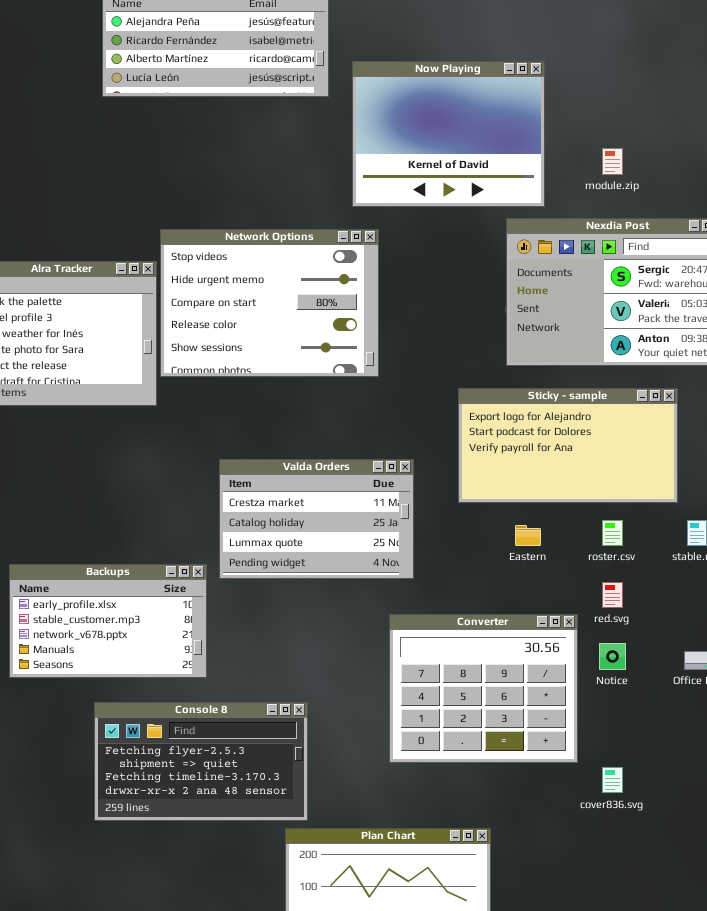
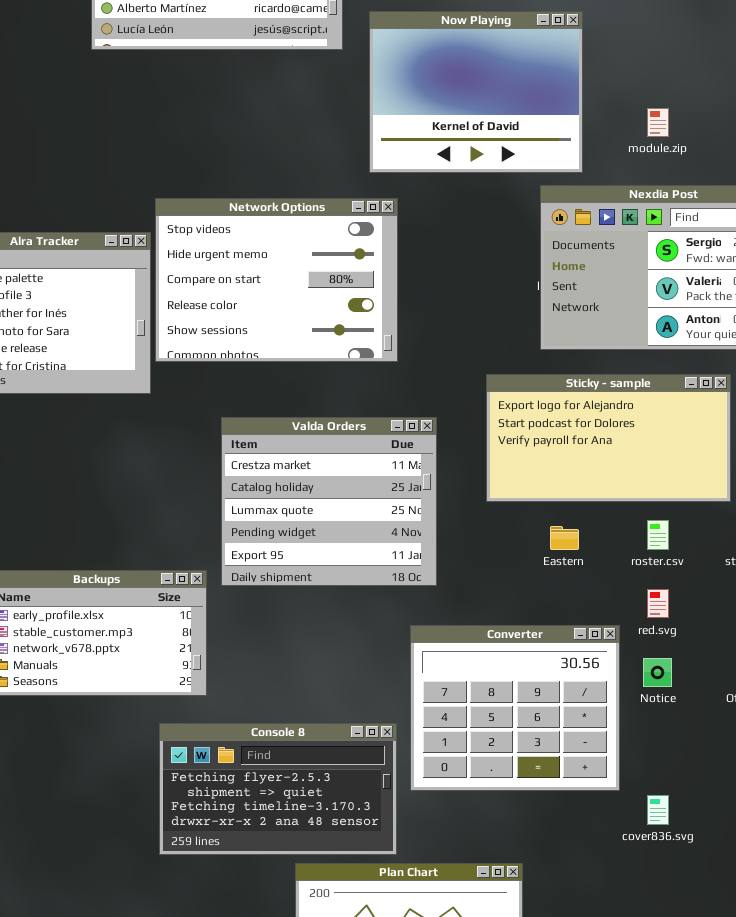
Valda Orders: [219,459,414,579] -> [221,417,437,586], resized
Console 8: [94,702,308,821] -> [159,723,397,855], moved

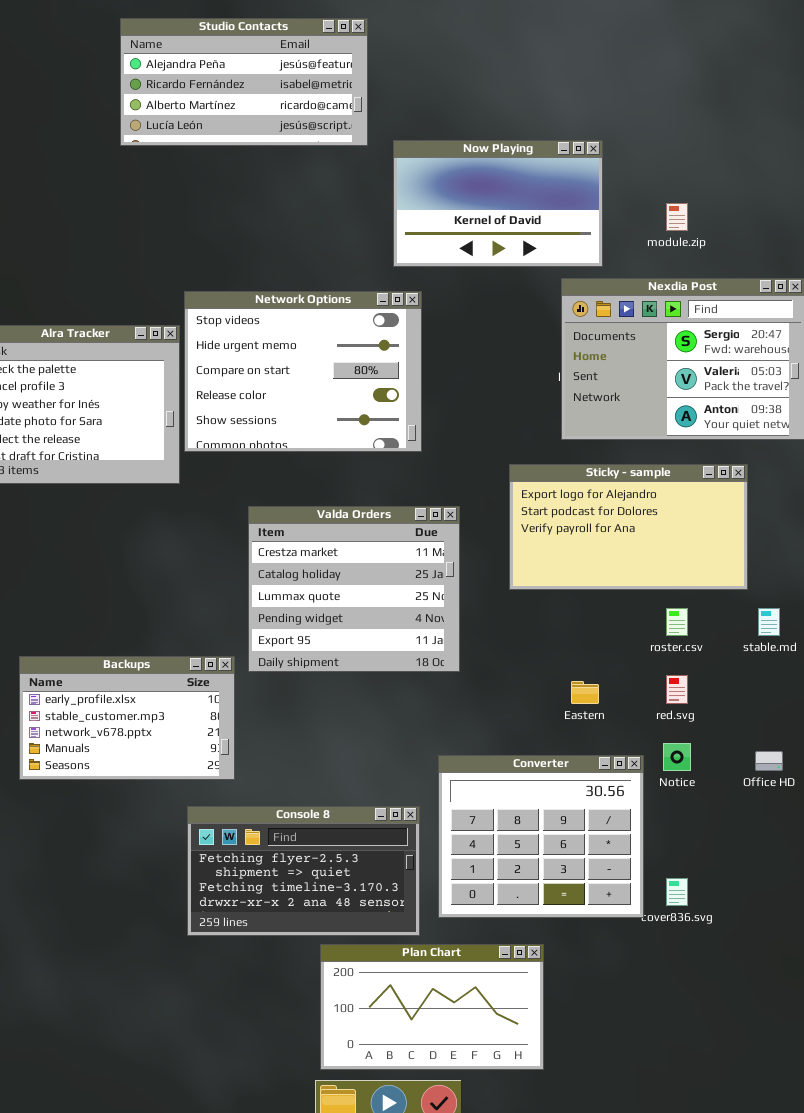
Now Playing: [369,11,583,173] -> [393,140,603,267], resized
Eastern: [550,526,579,550] -> [571,681,599,704], moved
Converter: [410,625,620,791] -> [438,755,644,918], moved

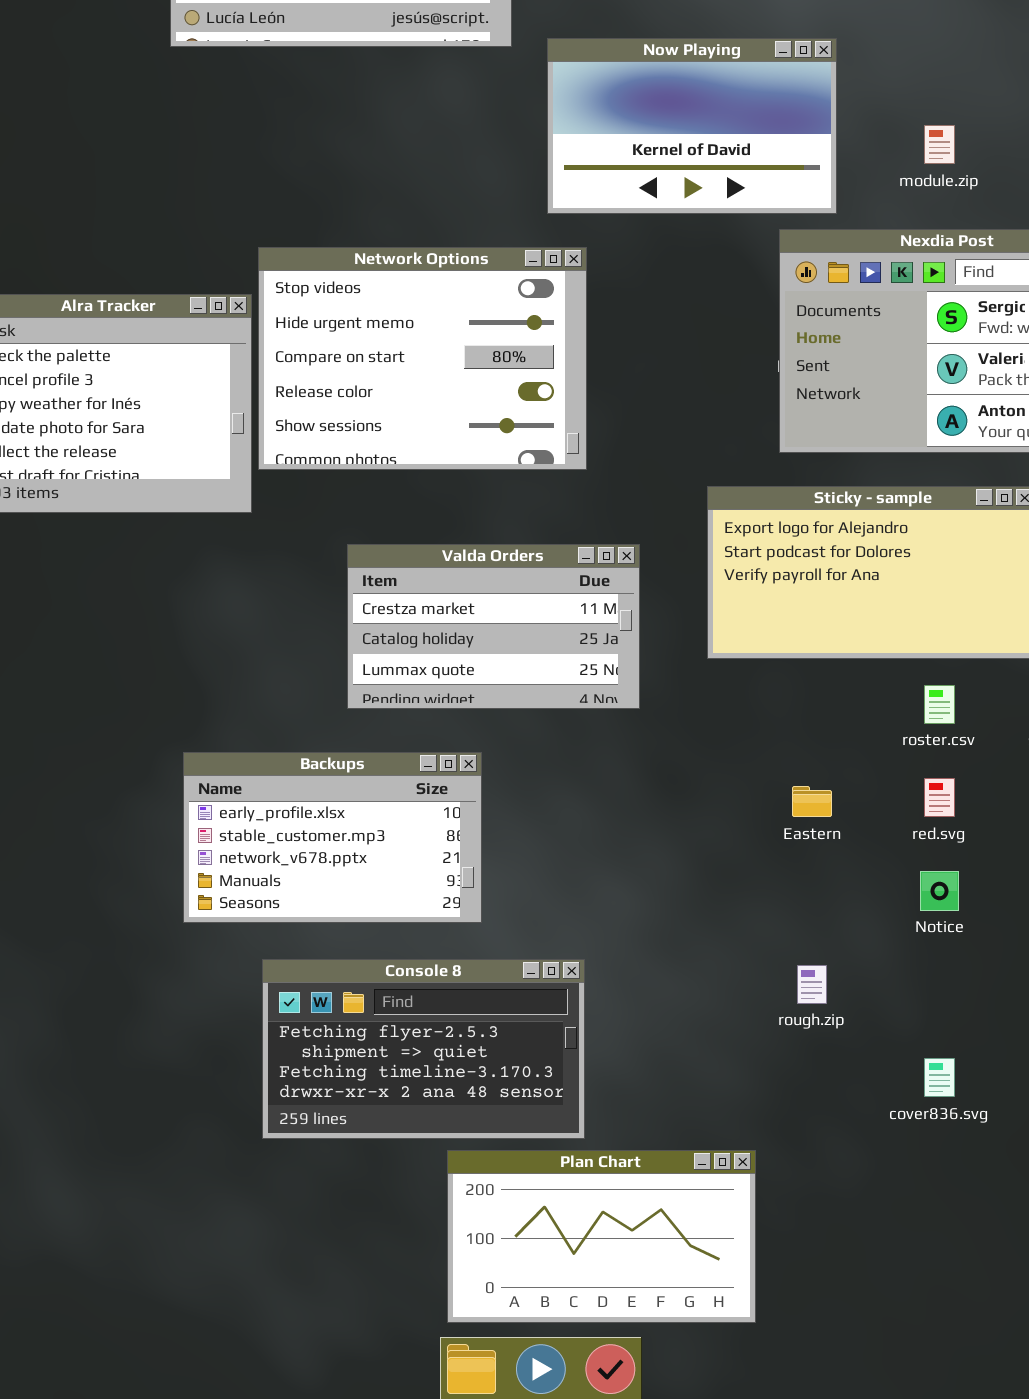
Valda Orders: [248,506,460,672] -> [347,544,640,709], resized
Backups: [19,656,235,780] -> [183,752,482,923], moved
Converter: [438,755,644,918] -> none, closed

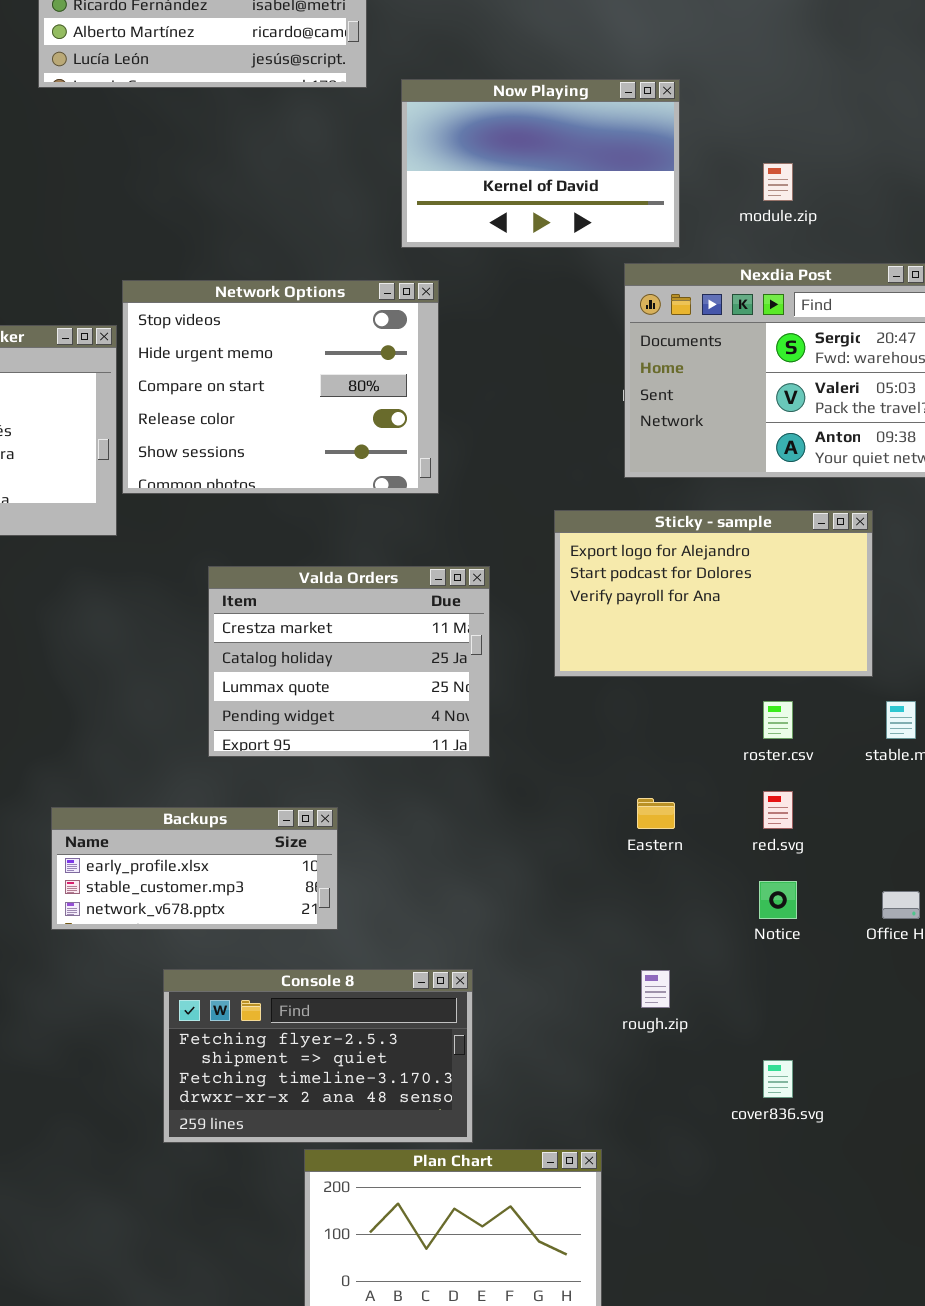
Valda Orders: [347,544,640,709] -> [208,566,490,757], resized
Backups: [183,752,482,923] -> [51,807,338,930], resized
Console 8: [262,959,585,1139] -> [163,969,473,1143], moved

